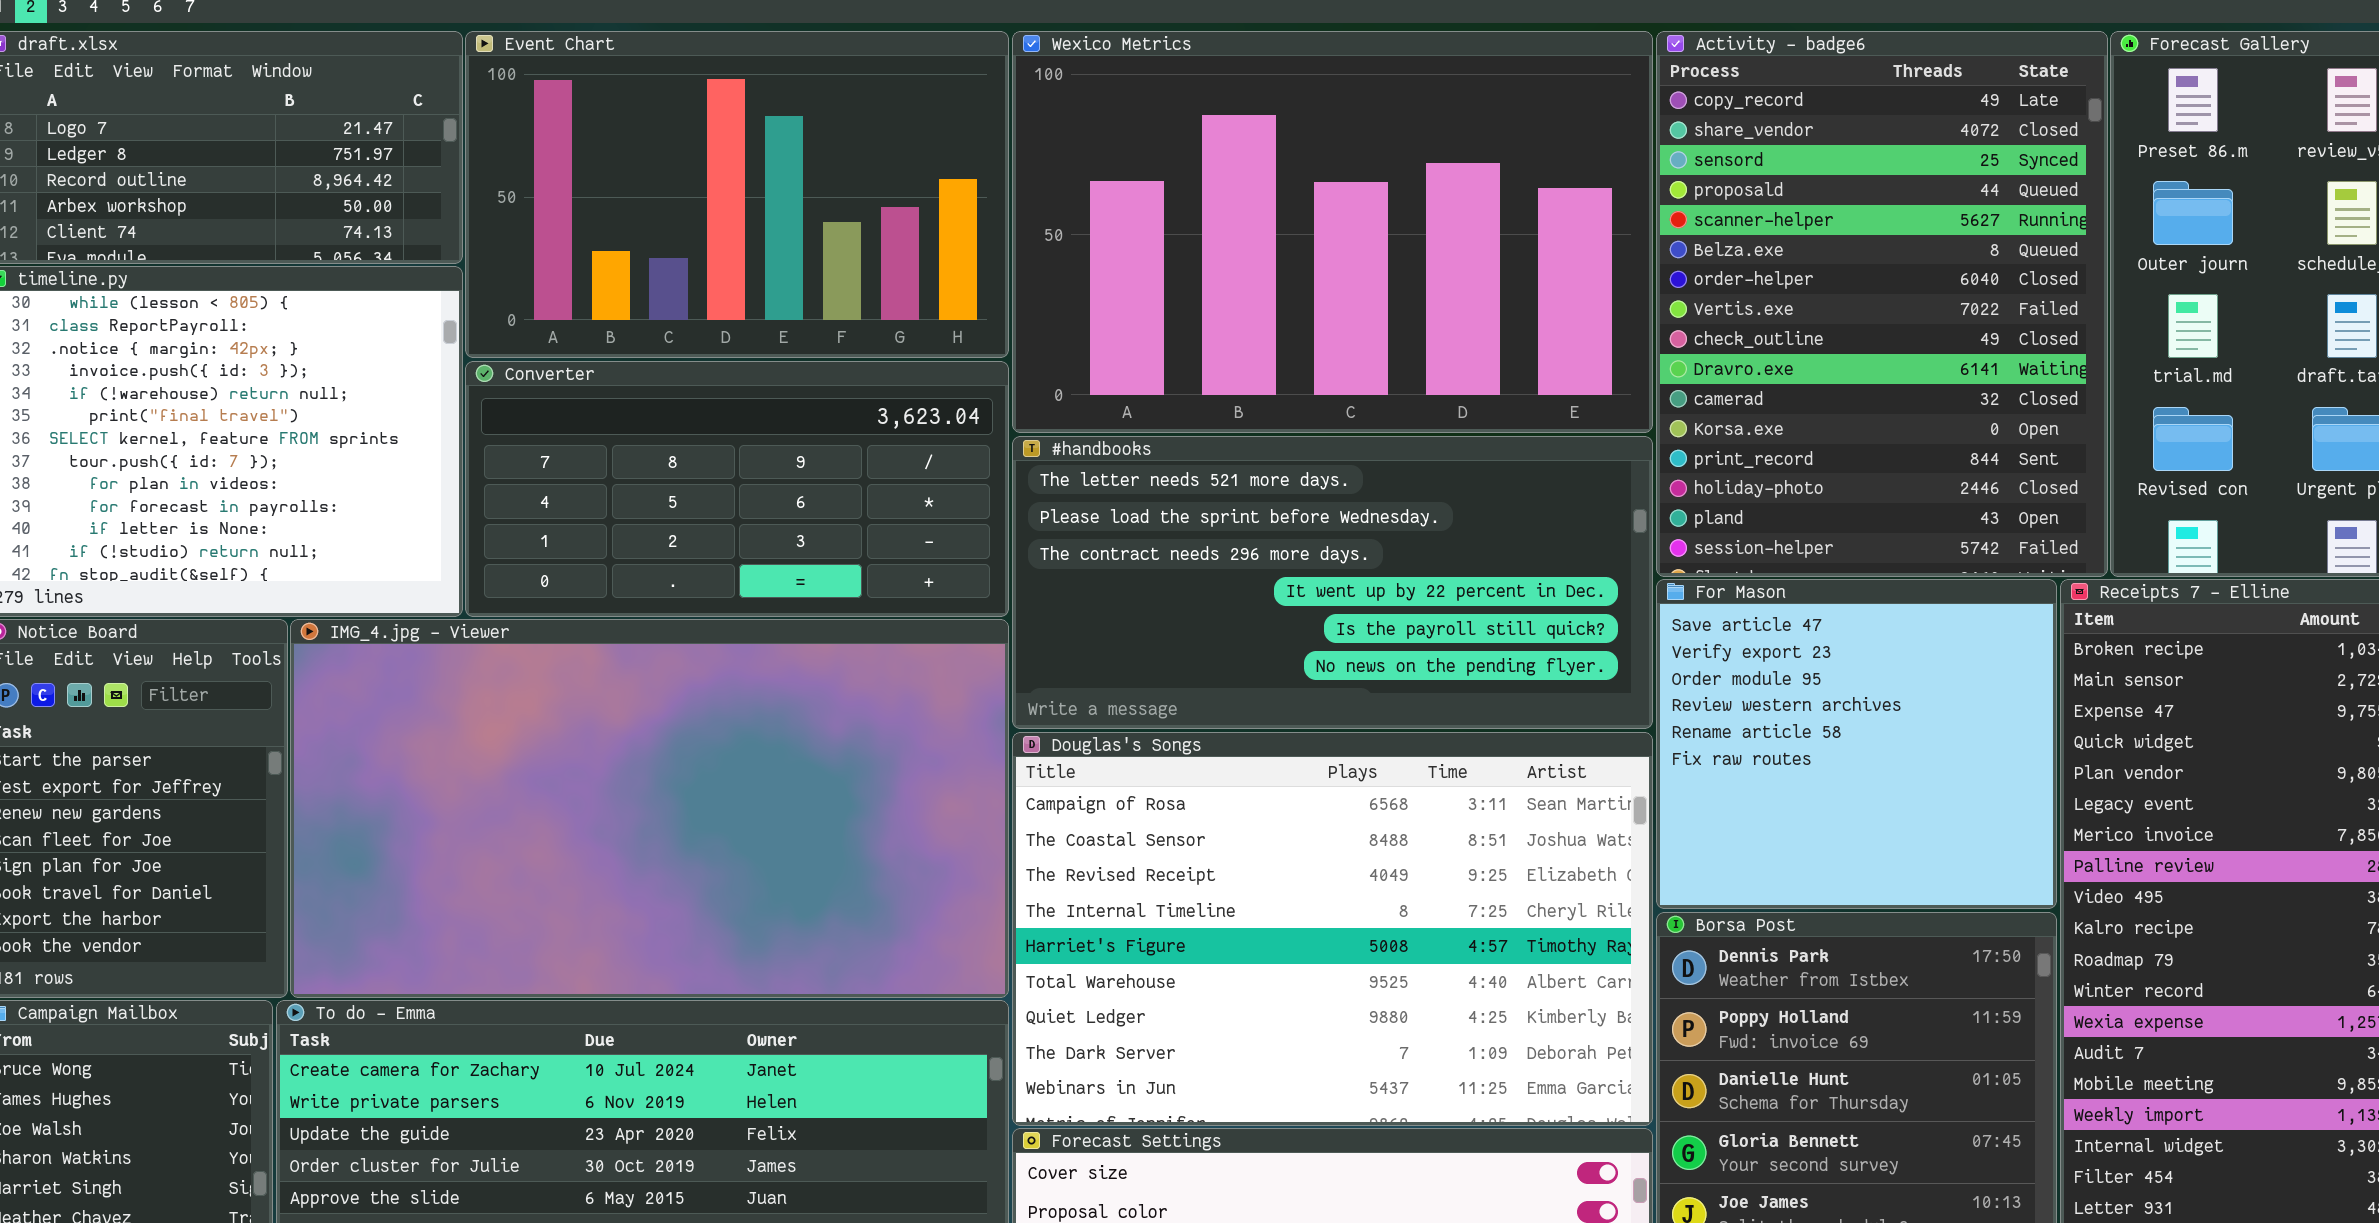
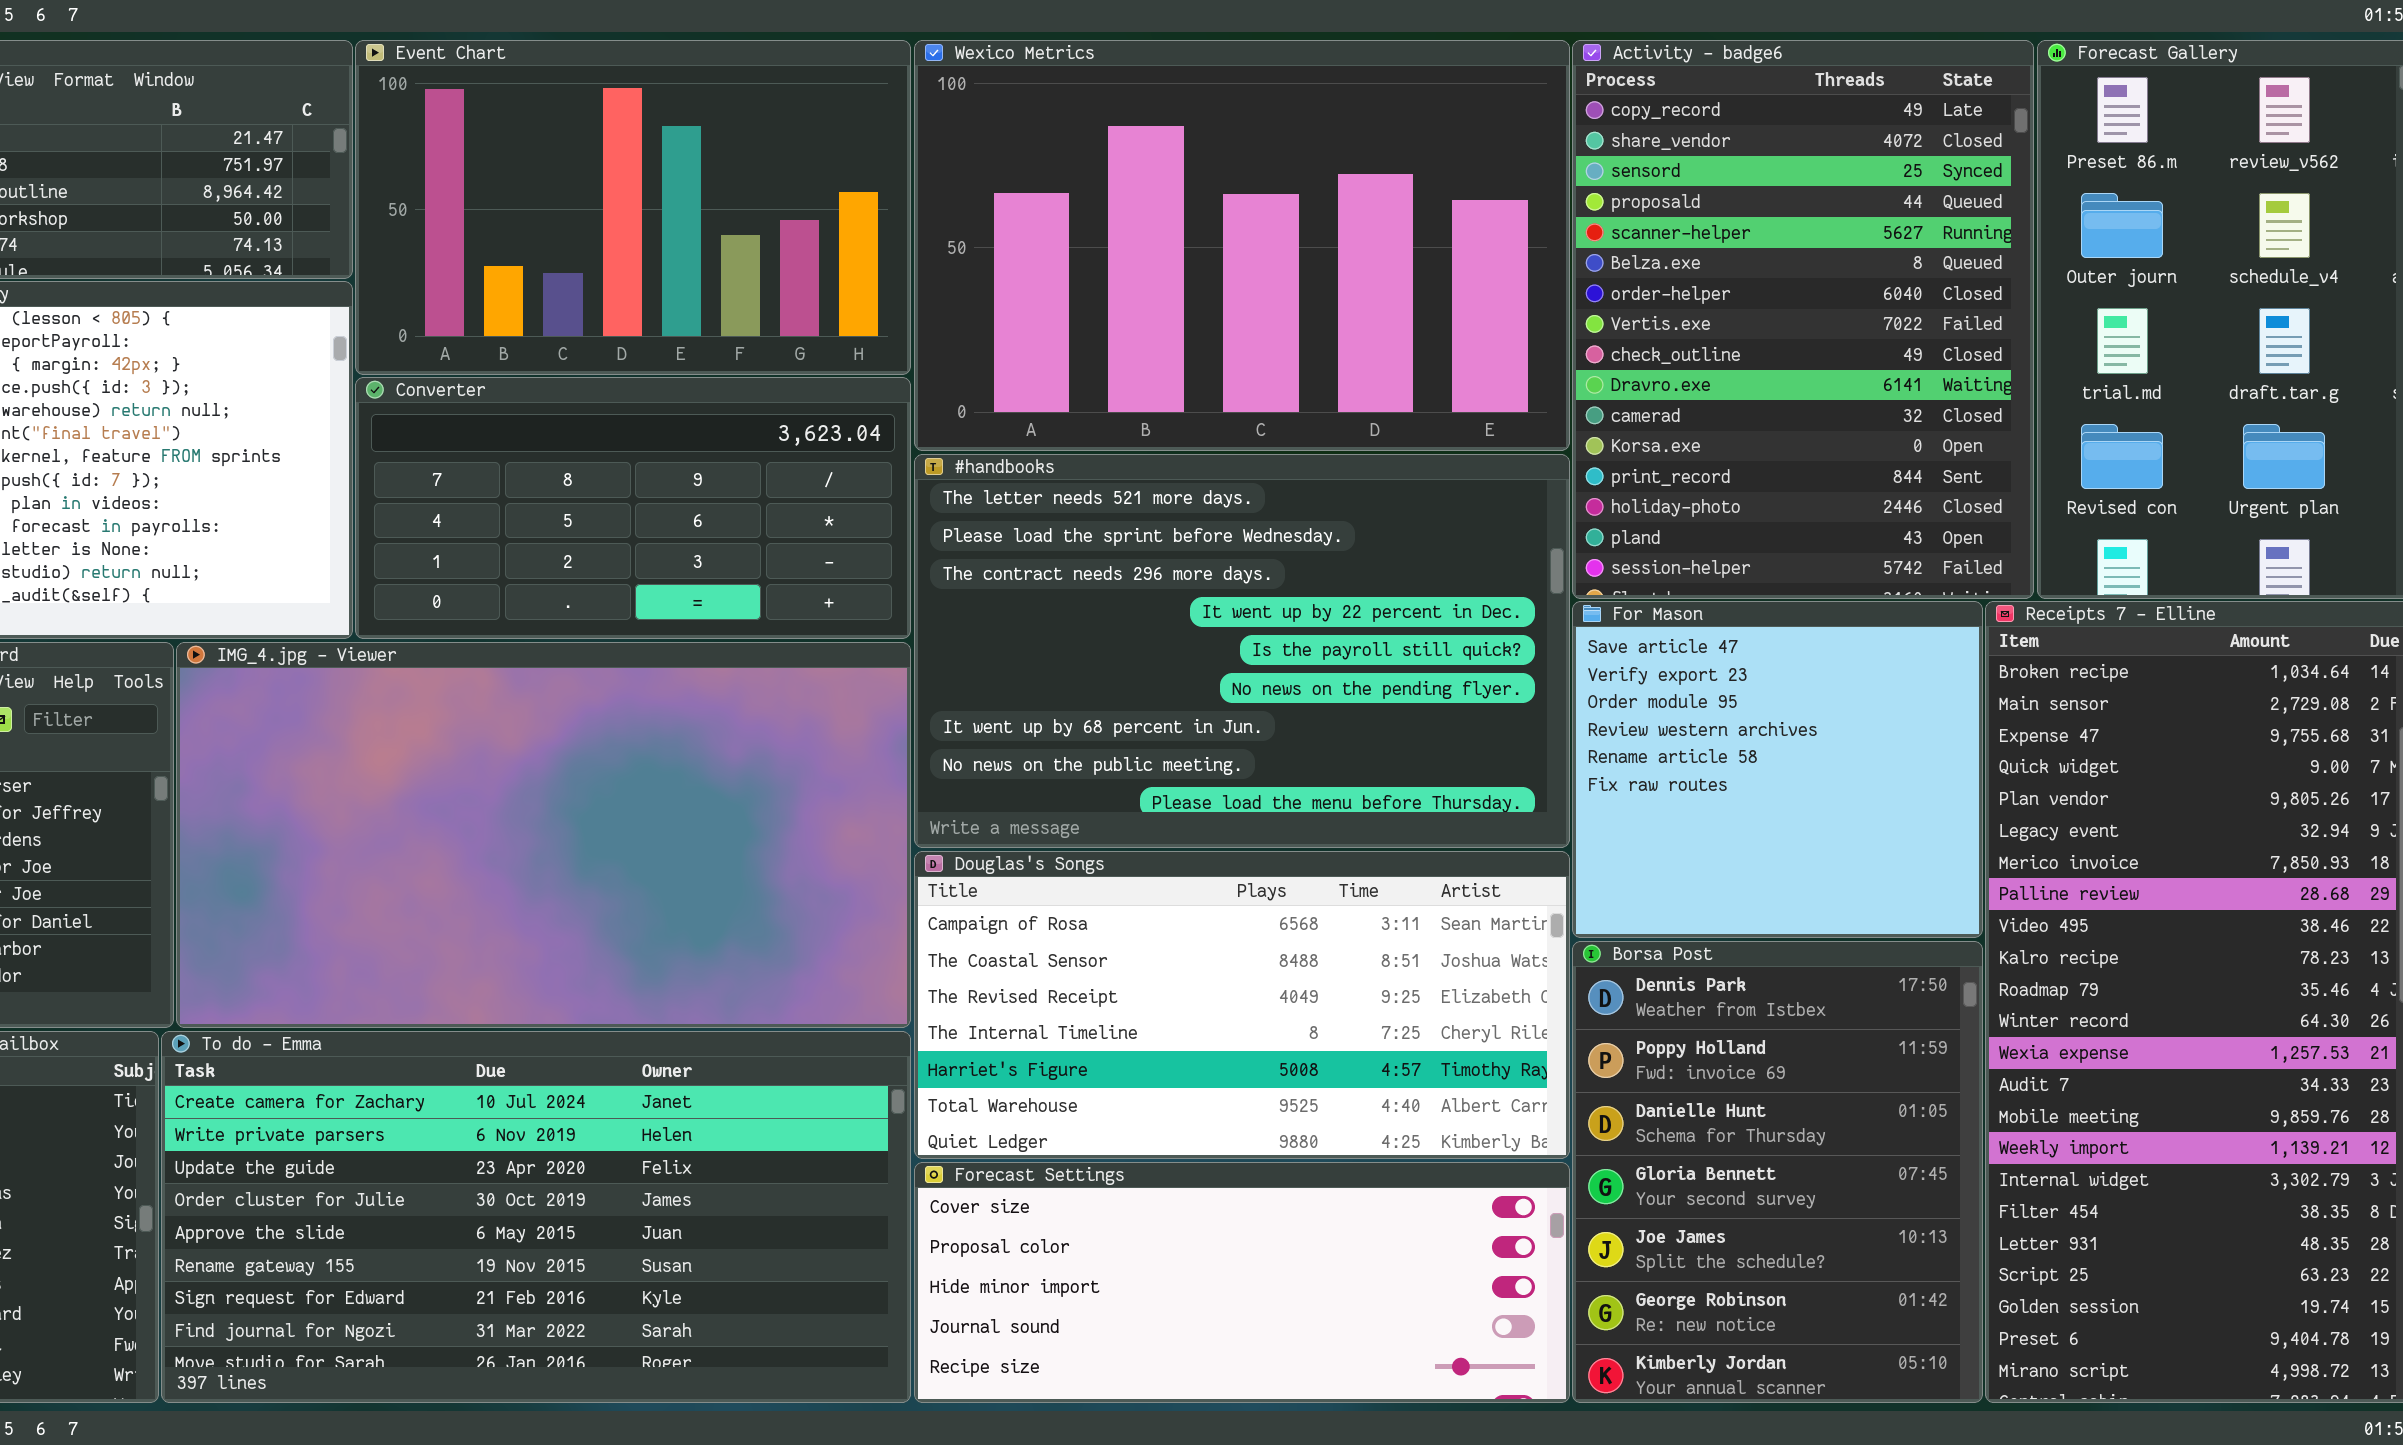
#handbooks: [1012,436,1653,729] -> [914,454,1570,848], resized
Douglas's Songs: [1012,732,1653,1126] -> [914,851,1570,1159], resized

